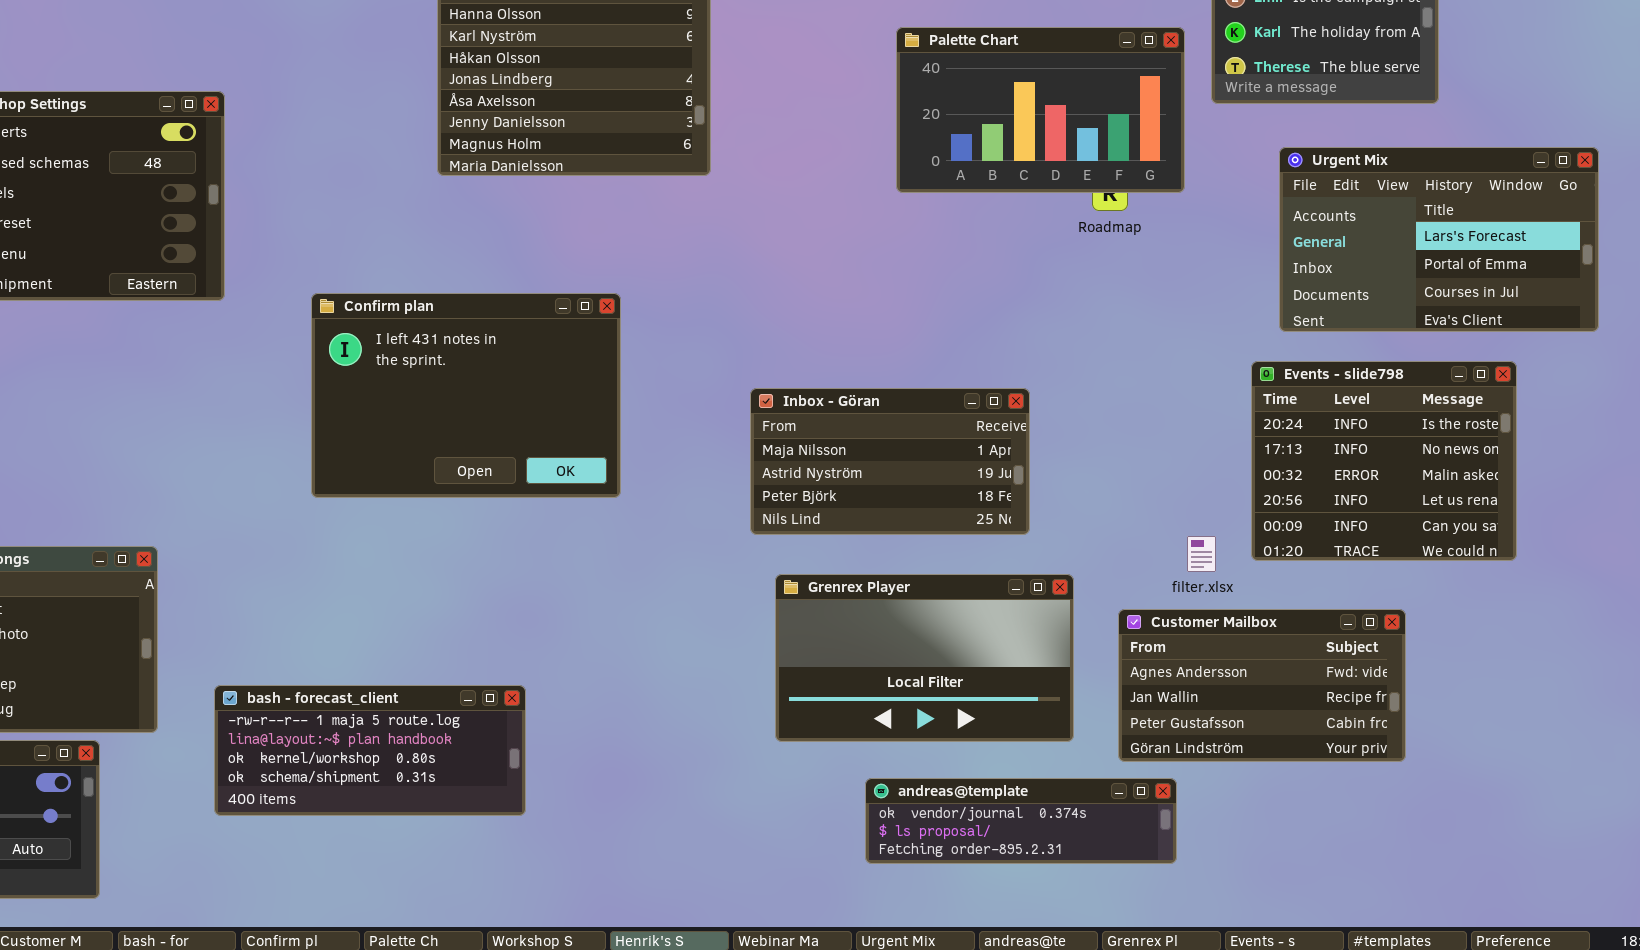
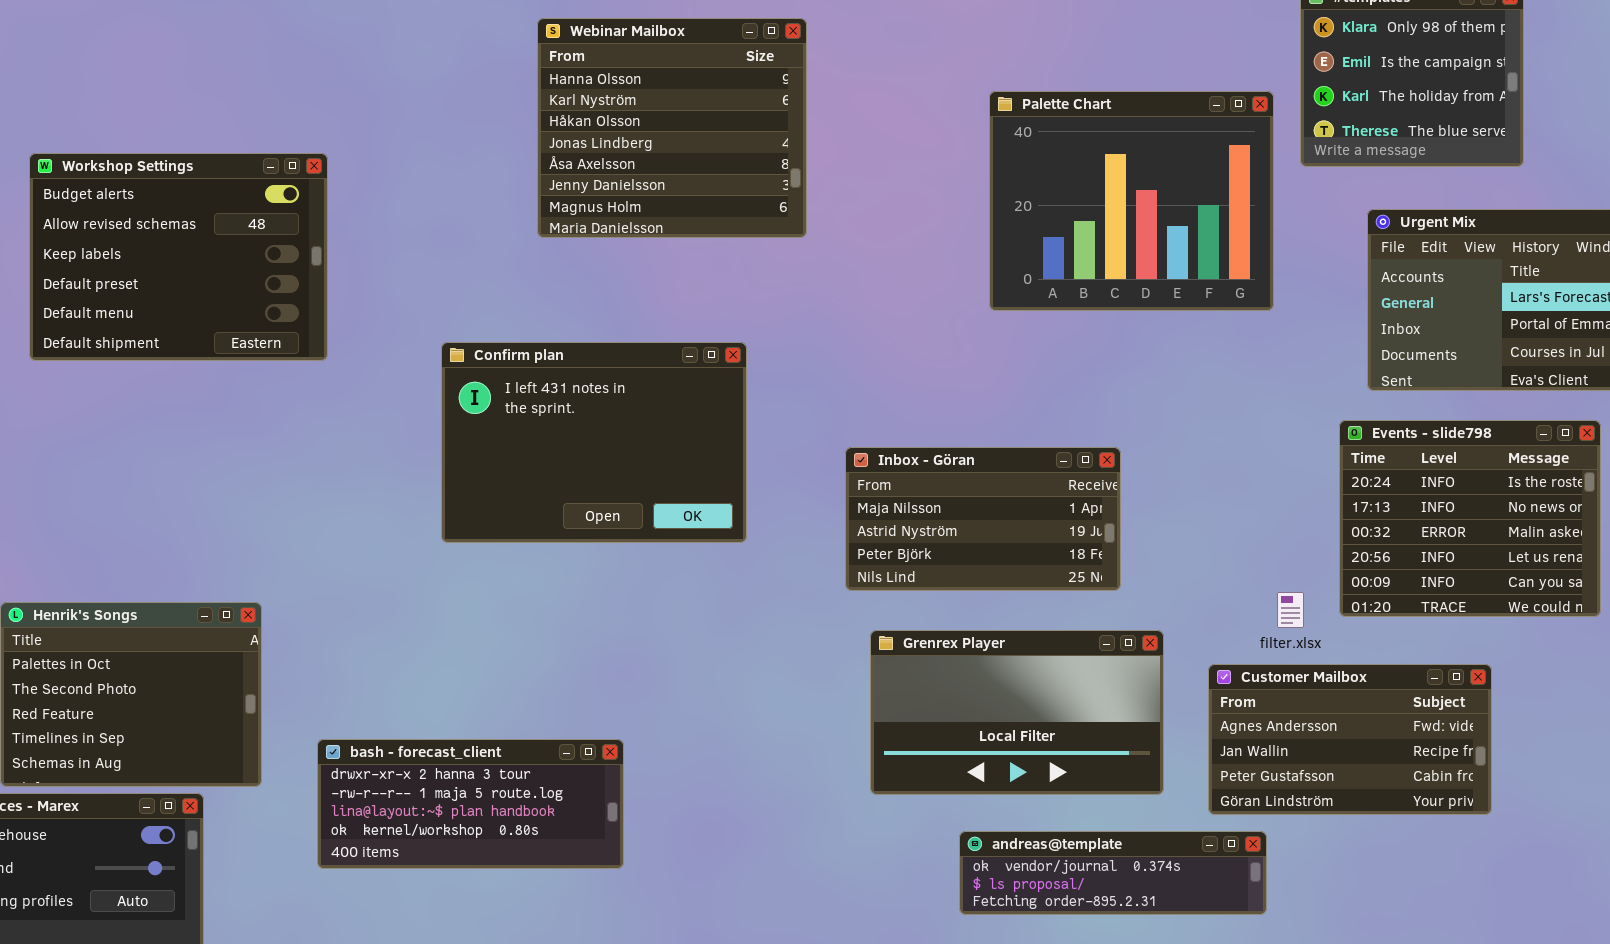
Palette Chart: [896,27,1185,193] -> [989,91,1274,311], resized
Confirm plan: [311,293,621,498] -> [441,342,747,543], moved
bash - forecast_client: [214,685,526,816] -> [317,739,624,869], scrolled up 1 row

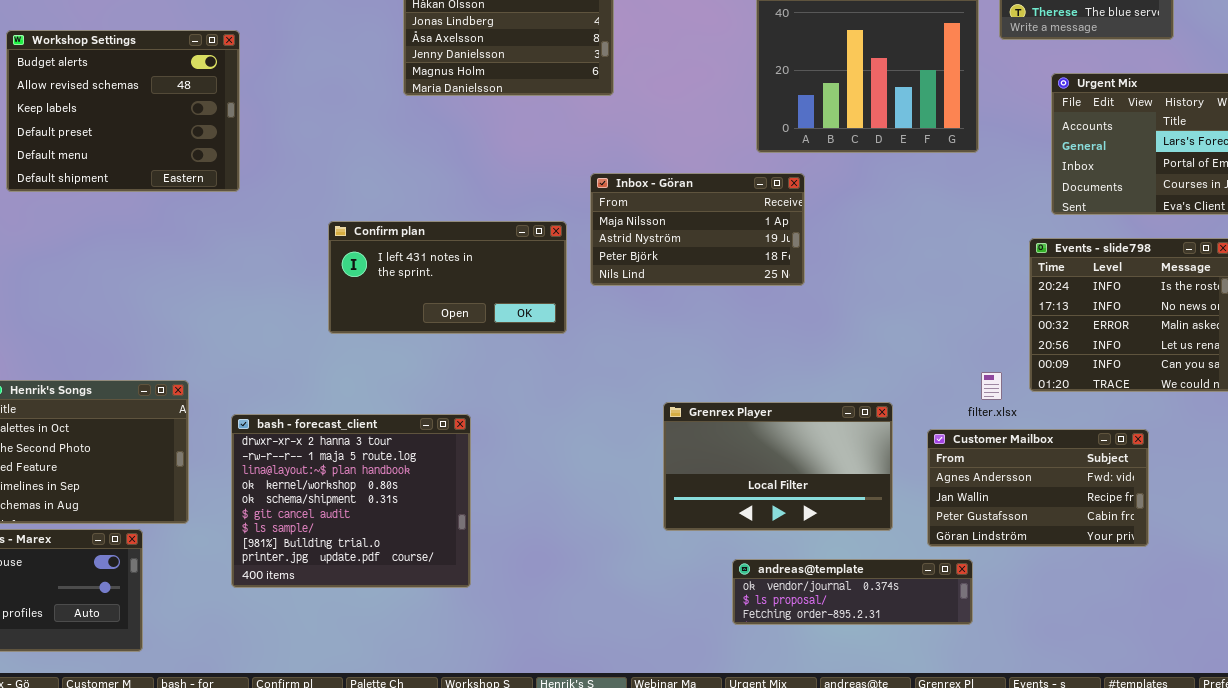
Confirm plan: [441,342,747,543] -> [328,221,567,334], resized
Inbox - Göran: [845,447,1121,591] -> [590,173,805,286], moved
bash - forecast_client: [317,739,624,869] -> [231,414,471,588], resized

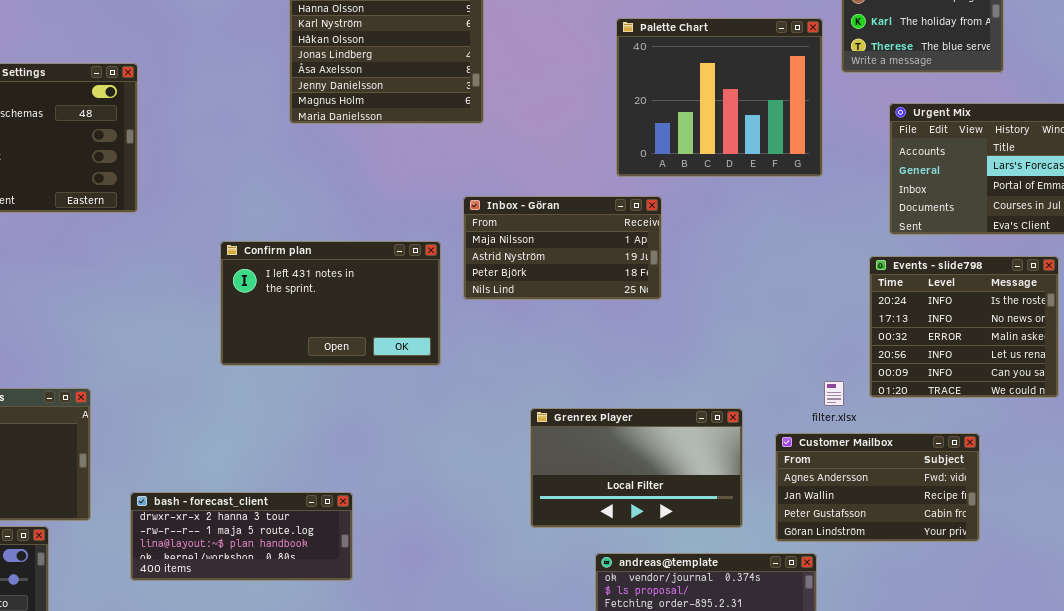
Confirm plan: [328,221,567,334] -> [220,241,441,366], resized
bash - forecast_client: [231,414,471,588] -> [130,492,353,581], resized

